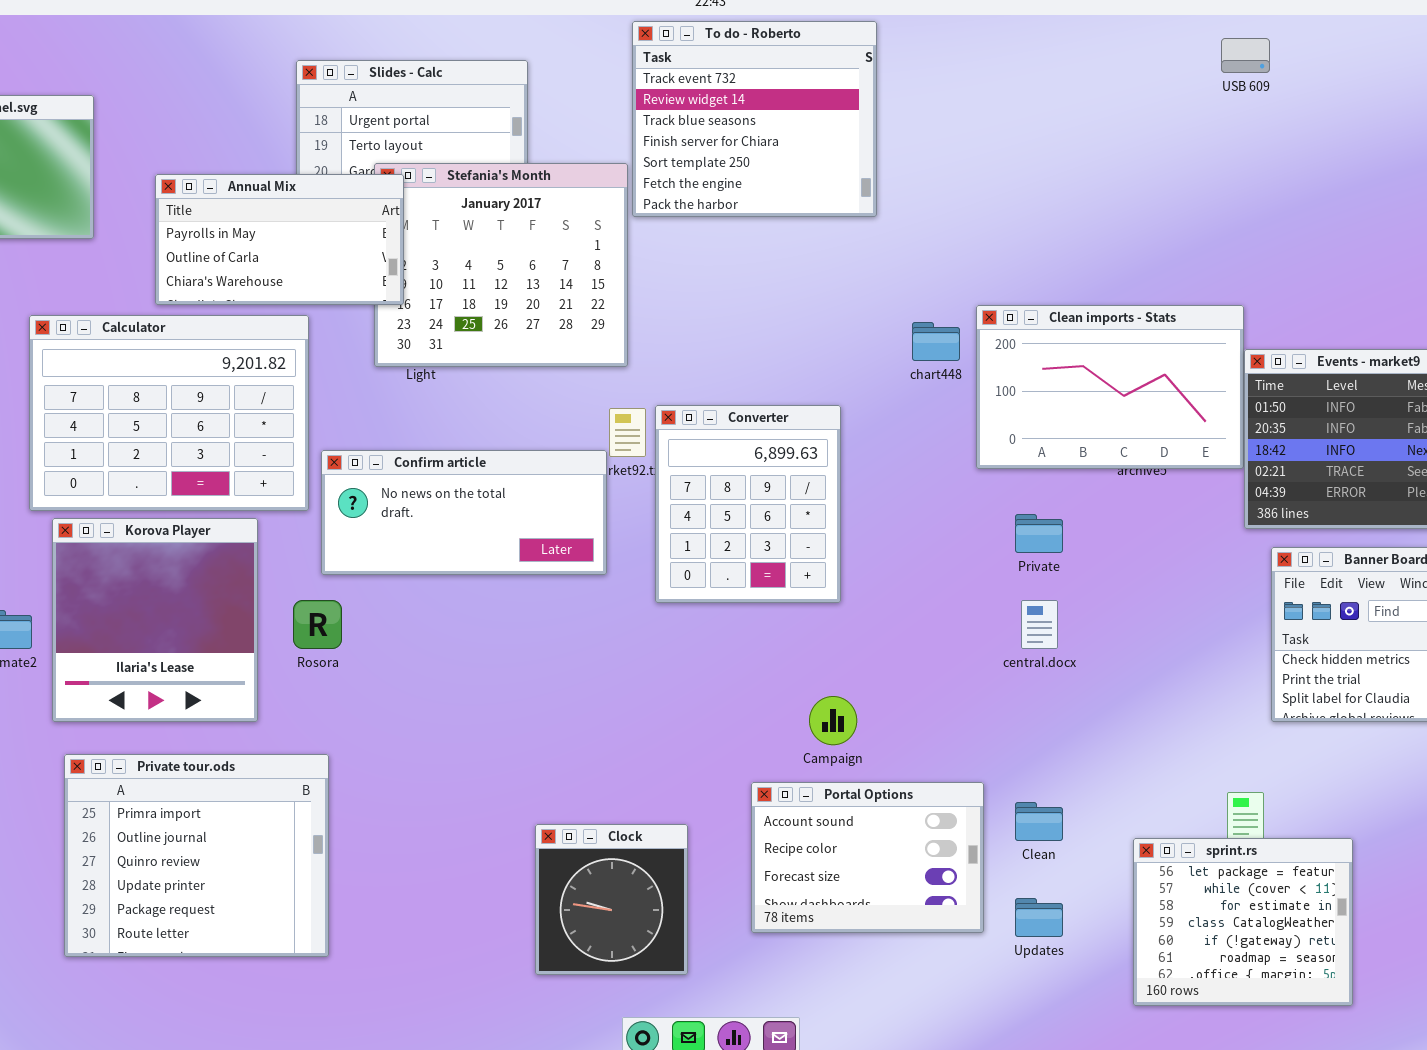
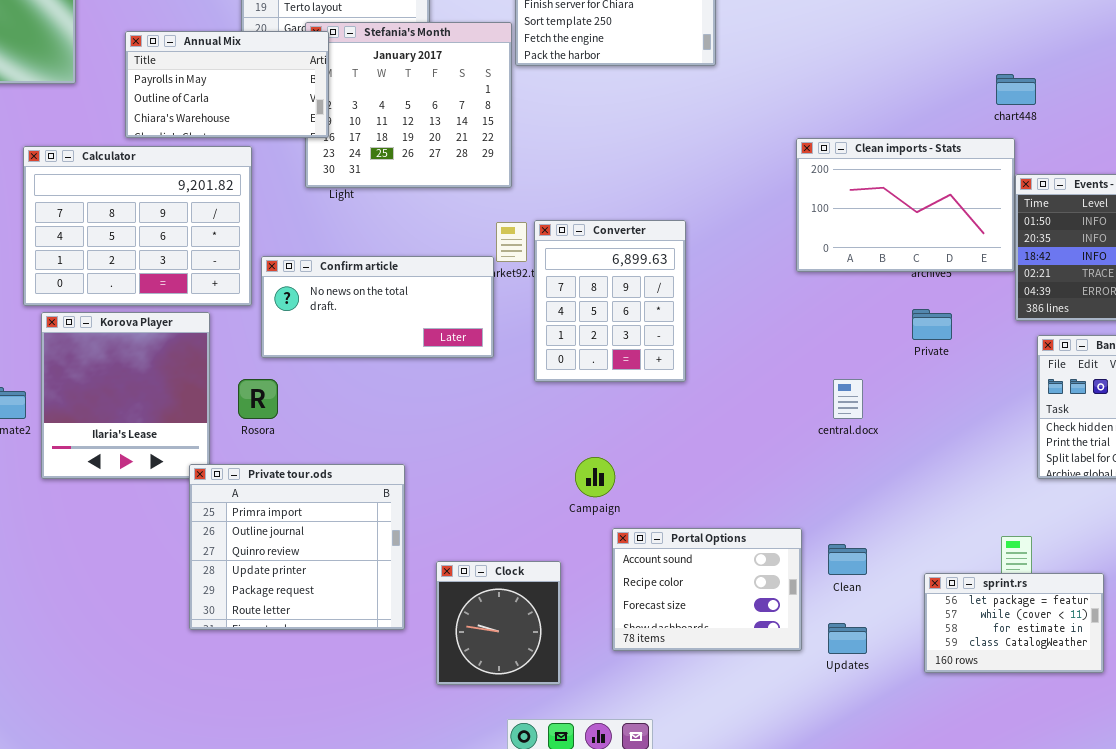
chart448: [912,322,960,361] -> [996,74,1036,105], moved
Private: [1015,514,1063,553] -> [912,309,952,340], moved
Campaign: [809,696,857,745] -> [575,457,615,497], moved
Private tour.ods: [64,754,329,957] -> [189,464,405,630], moved
sprint.rs: [1133,838,1353,1006] -> [924,573,1104,673], resized

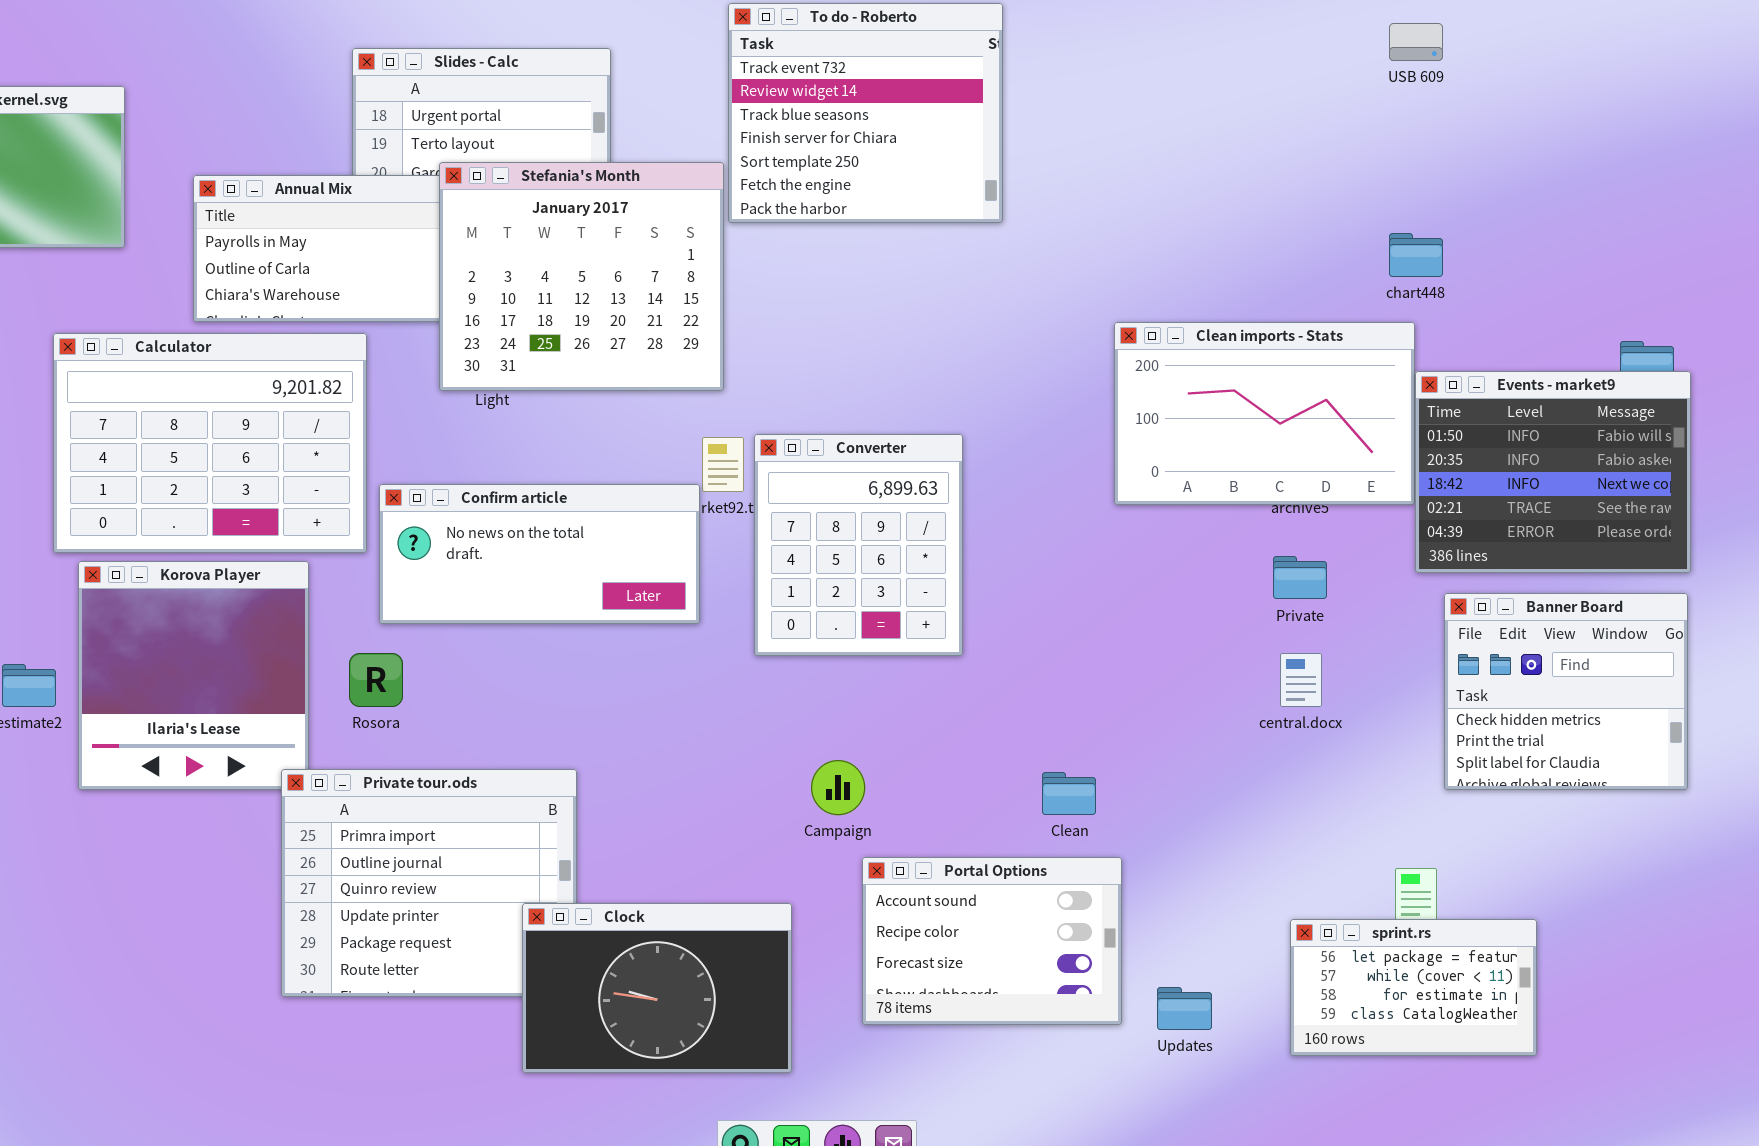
Stefania's Month: [305,22,512,188] -> [439,162,724,391], raised
central.docx: [833,379,863,419] -> [1280,653,1322,707], moved
Clean: [828,544,867,575] -> [1042,772,1096,815], moved
Clock: [436,561,561,685] -> [522,903,792,1073], resized

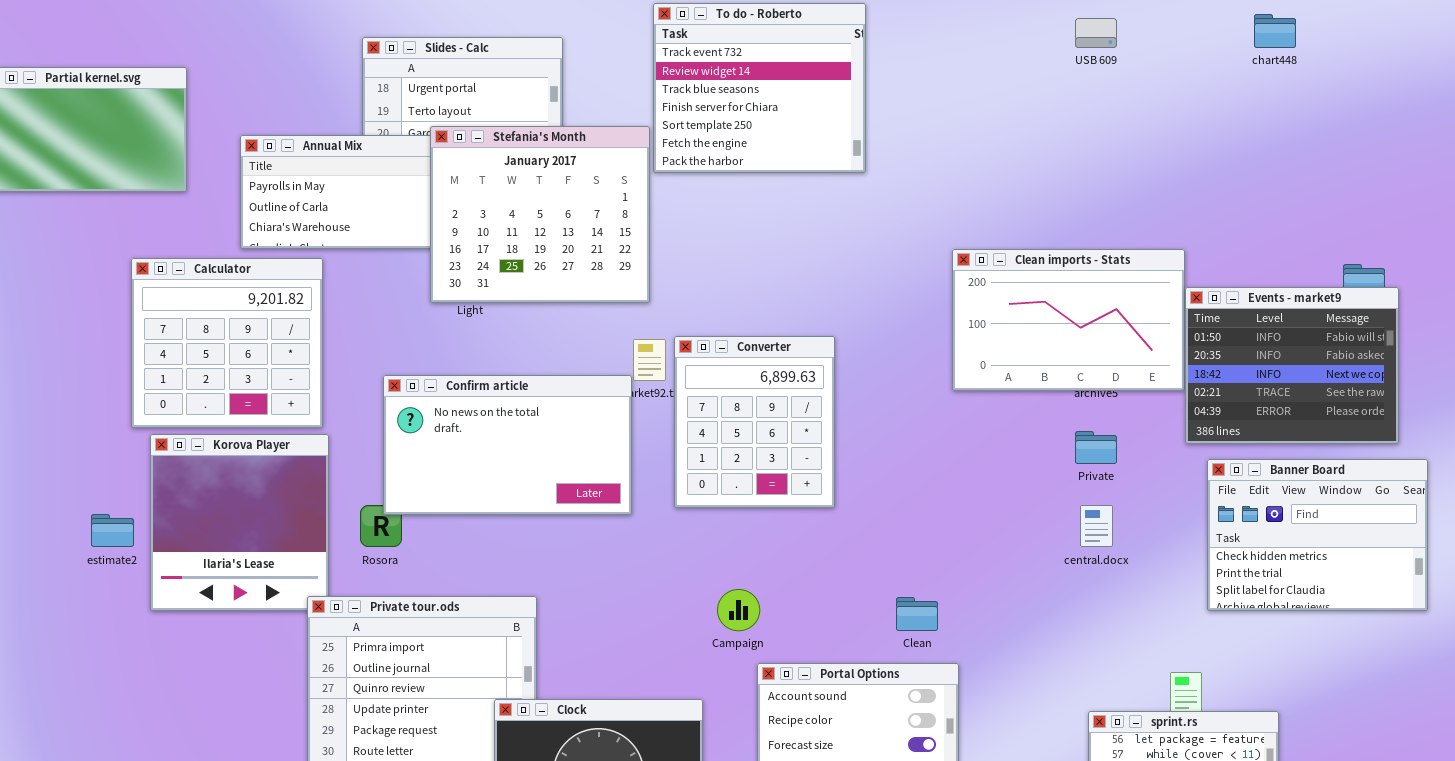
USB 609: [1389,23,1443,61] -> [1075,18,1117,48], moved
chart448: [1389,233,1443,277] -> [1254,14,1296,48], moved
Calculator: [53,333,367,553] -> [131,258,323,428], resized
Confirm article: [379,484,700,624] -> [383,375,632,515], resized
Banner Board: [1444,593,1688,790] -> [1207,459,1428,611], resized

